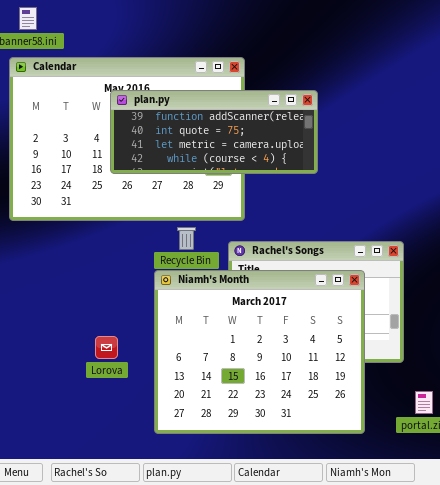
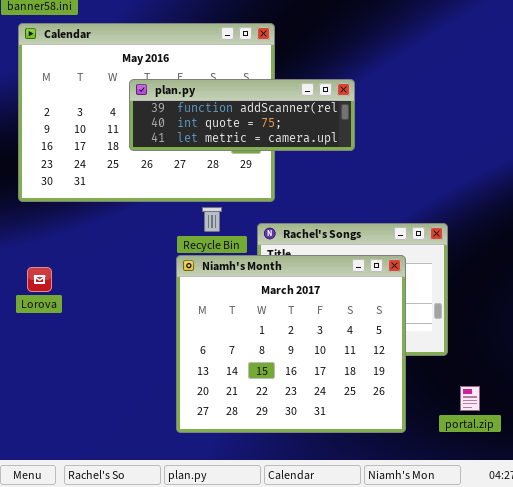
plan.py: [110,90,318,174] -> [129,79,355,151], resized
Lorova: [95,336,118,359] -> [27,267,52,292], moved

